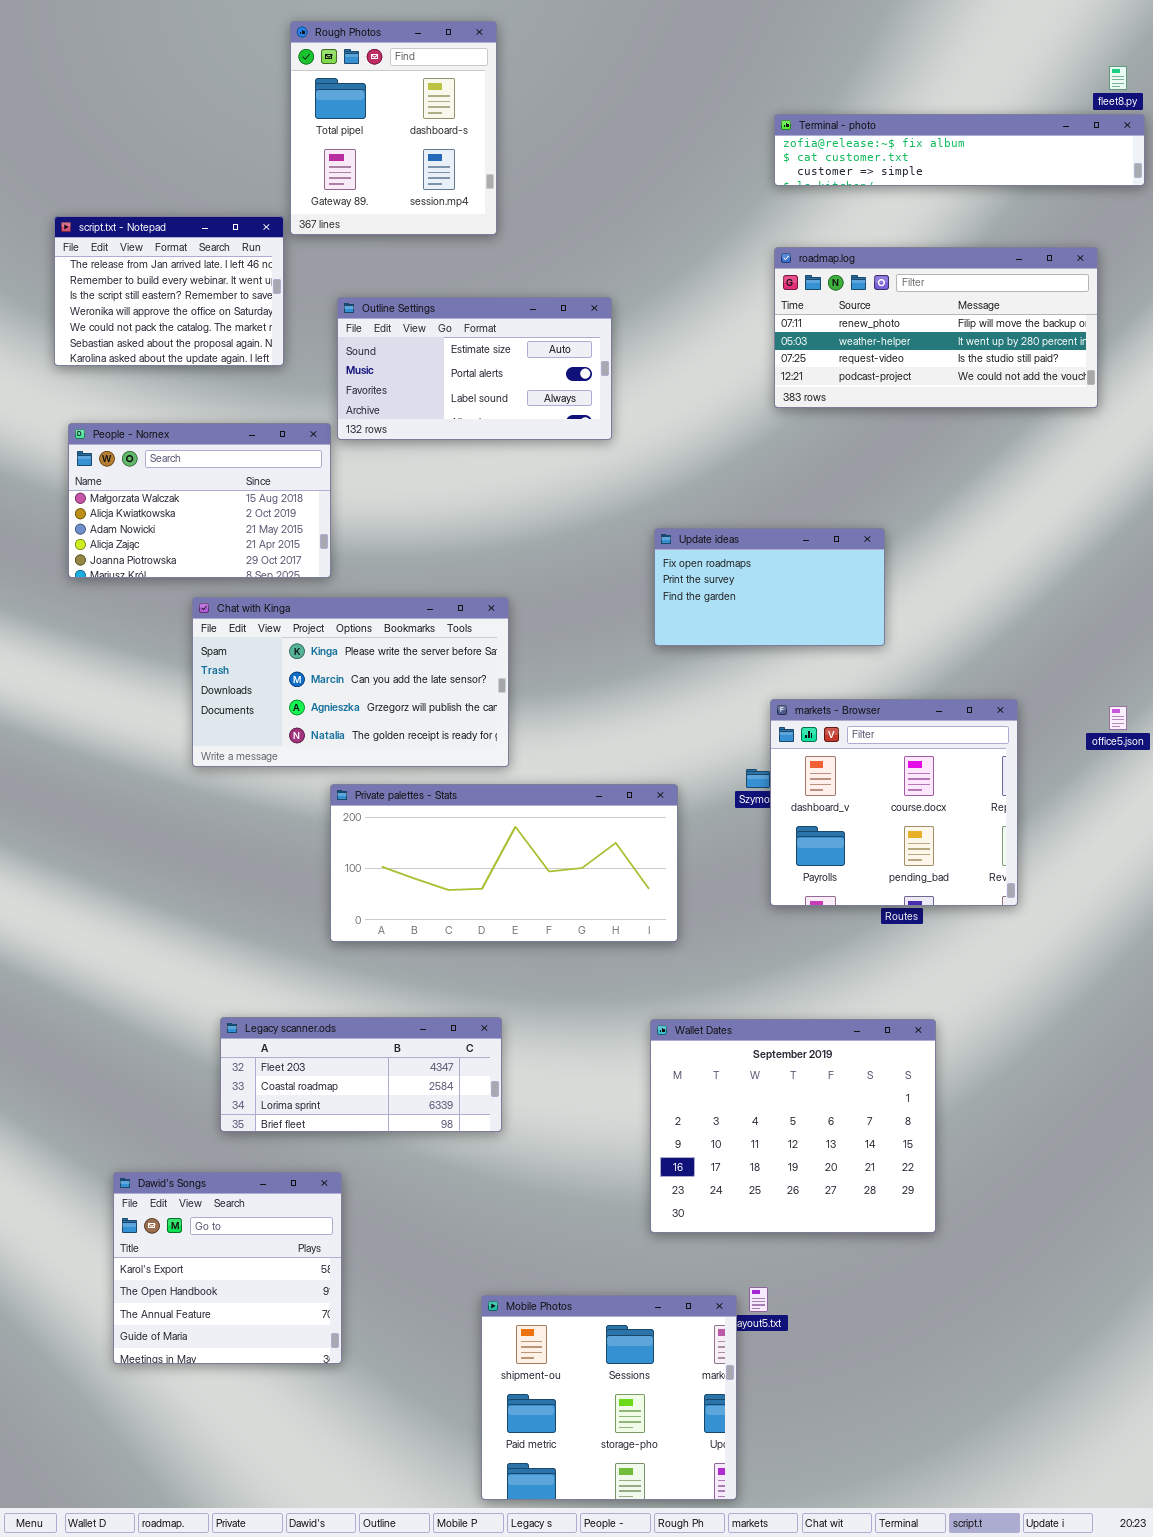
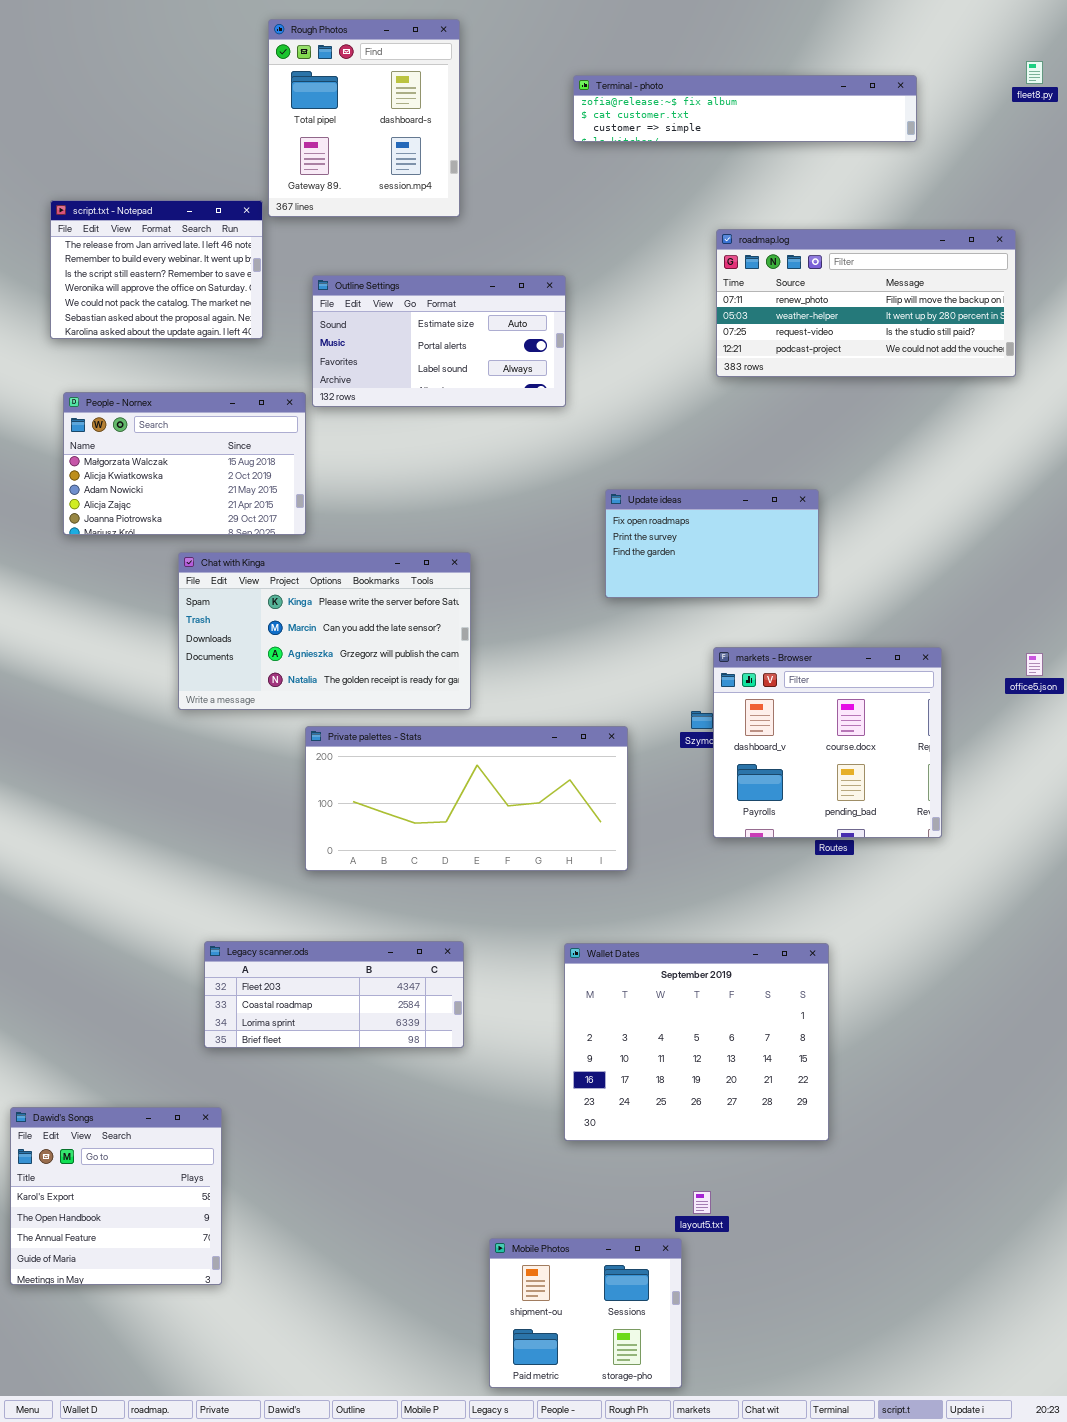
Terminal - photo: [774,114,1145,186] -> [573,75,917,142], moved
Wallet Dates: [650,1019,936,1233] -> [564,943,829,1141], moved
Dawid's Songs: [113,1172,342,1364] -> [10,1107,222,1285], moved
Mobile Photos: [481,1295,737,1500] -> [489,1238,682,1388], resized

